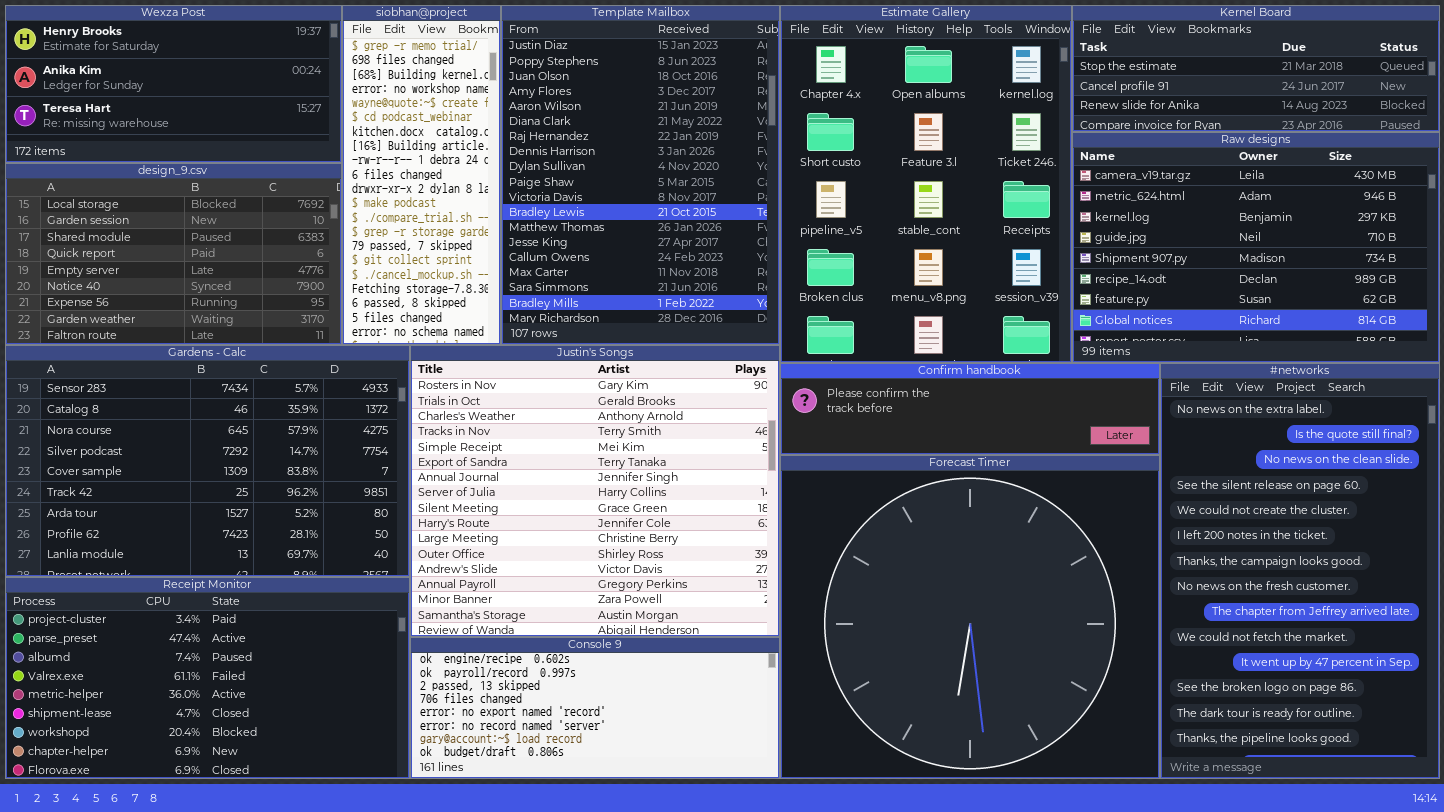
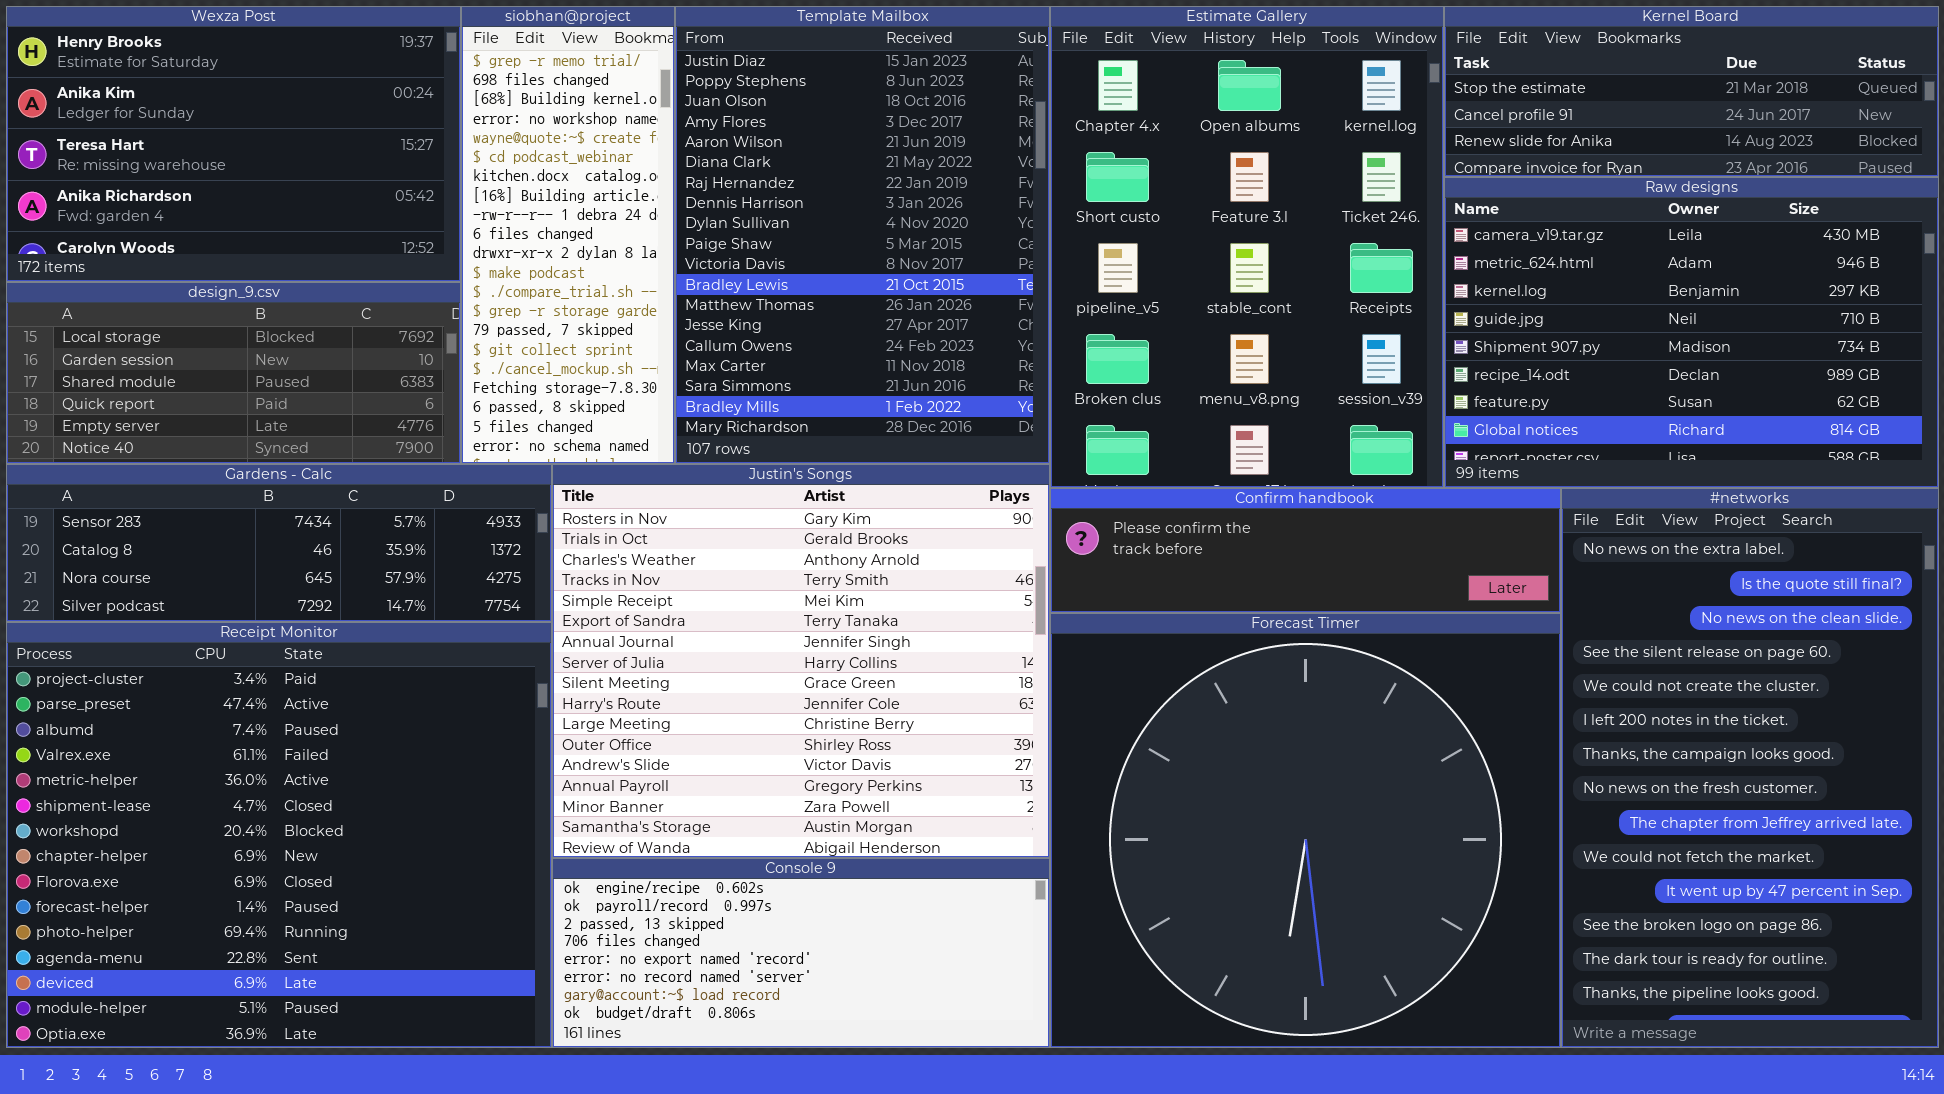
Wexza Post: [5,5,342,163] -> [6,6,461,282], resized
design_9.csv: [5,163,342,345] -> [6,282,461,464], resized
Gardens - Calc: [5,345,410,577] -> [6,464,552,622], resized
Receipt Monitor: [5,577,410,779] -> [6,622,552,1048], resized

